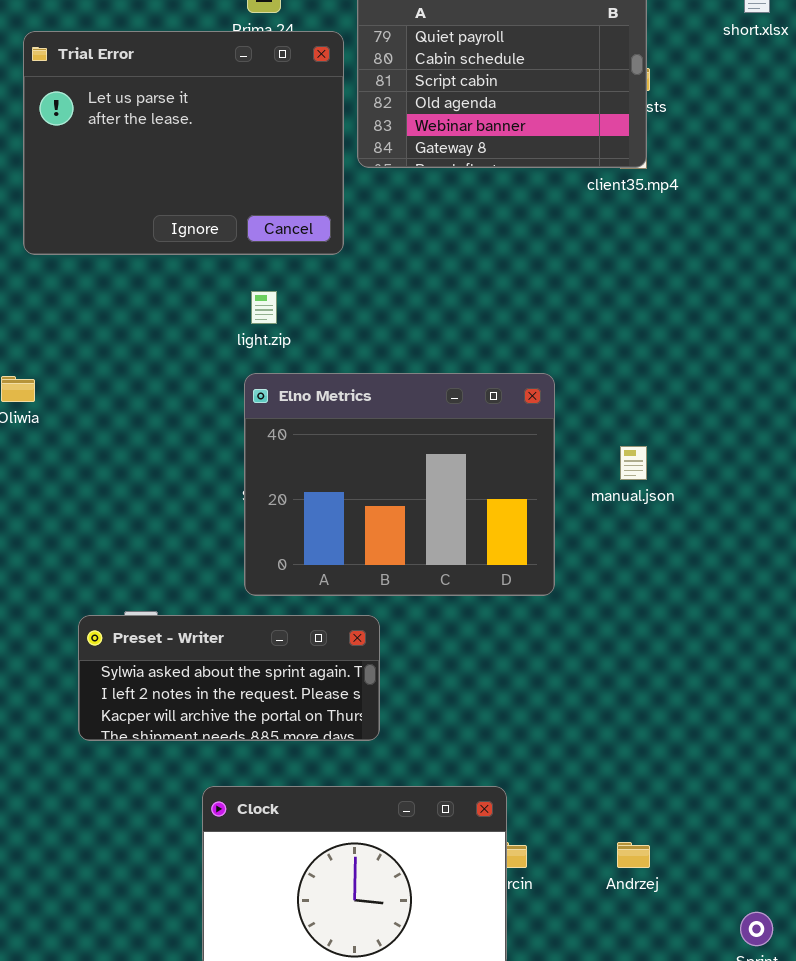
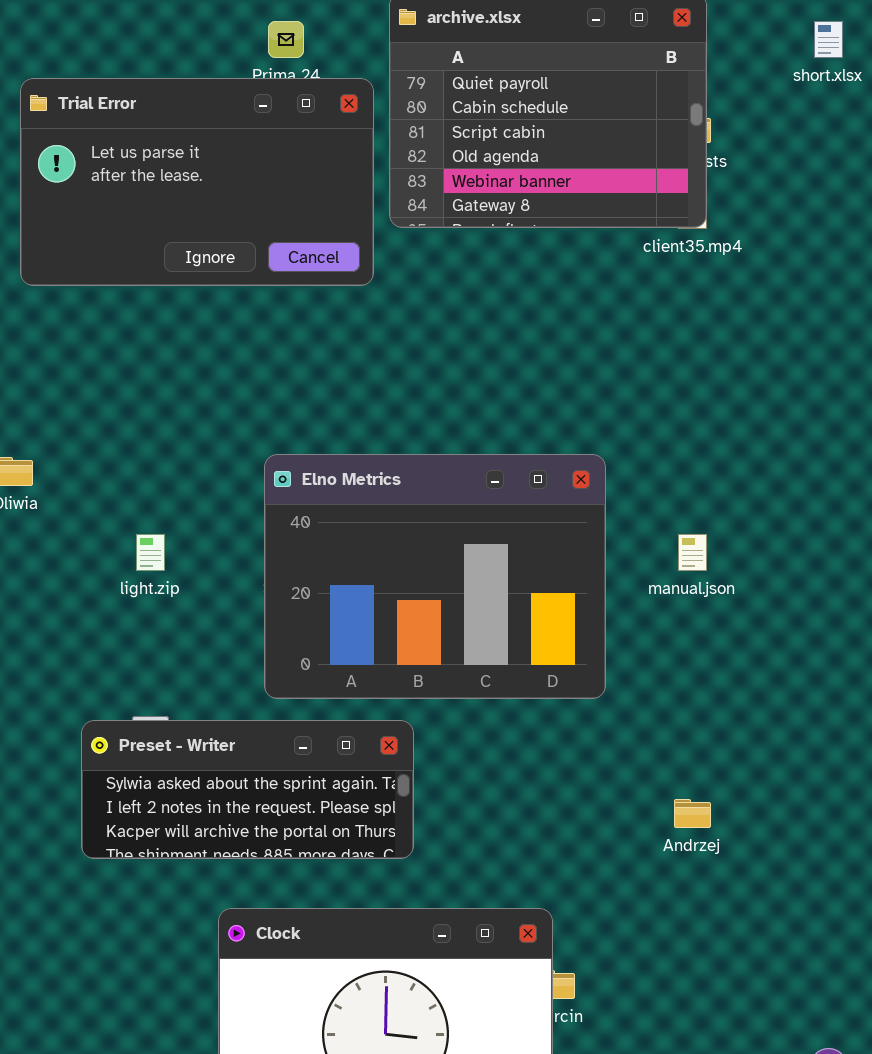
Trial Error: [23,31,344,255] -> [20,78,374,286], resized
light.zip: [251,291,277,324] -> [136,534,165,571], moved
Andrzej: [617,842,650,868] -> [674,799,711,828], moved

